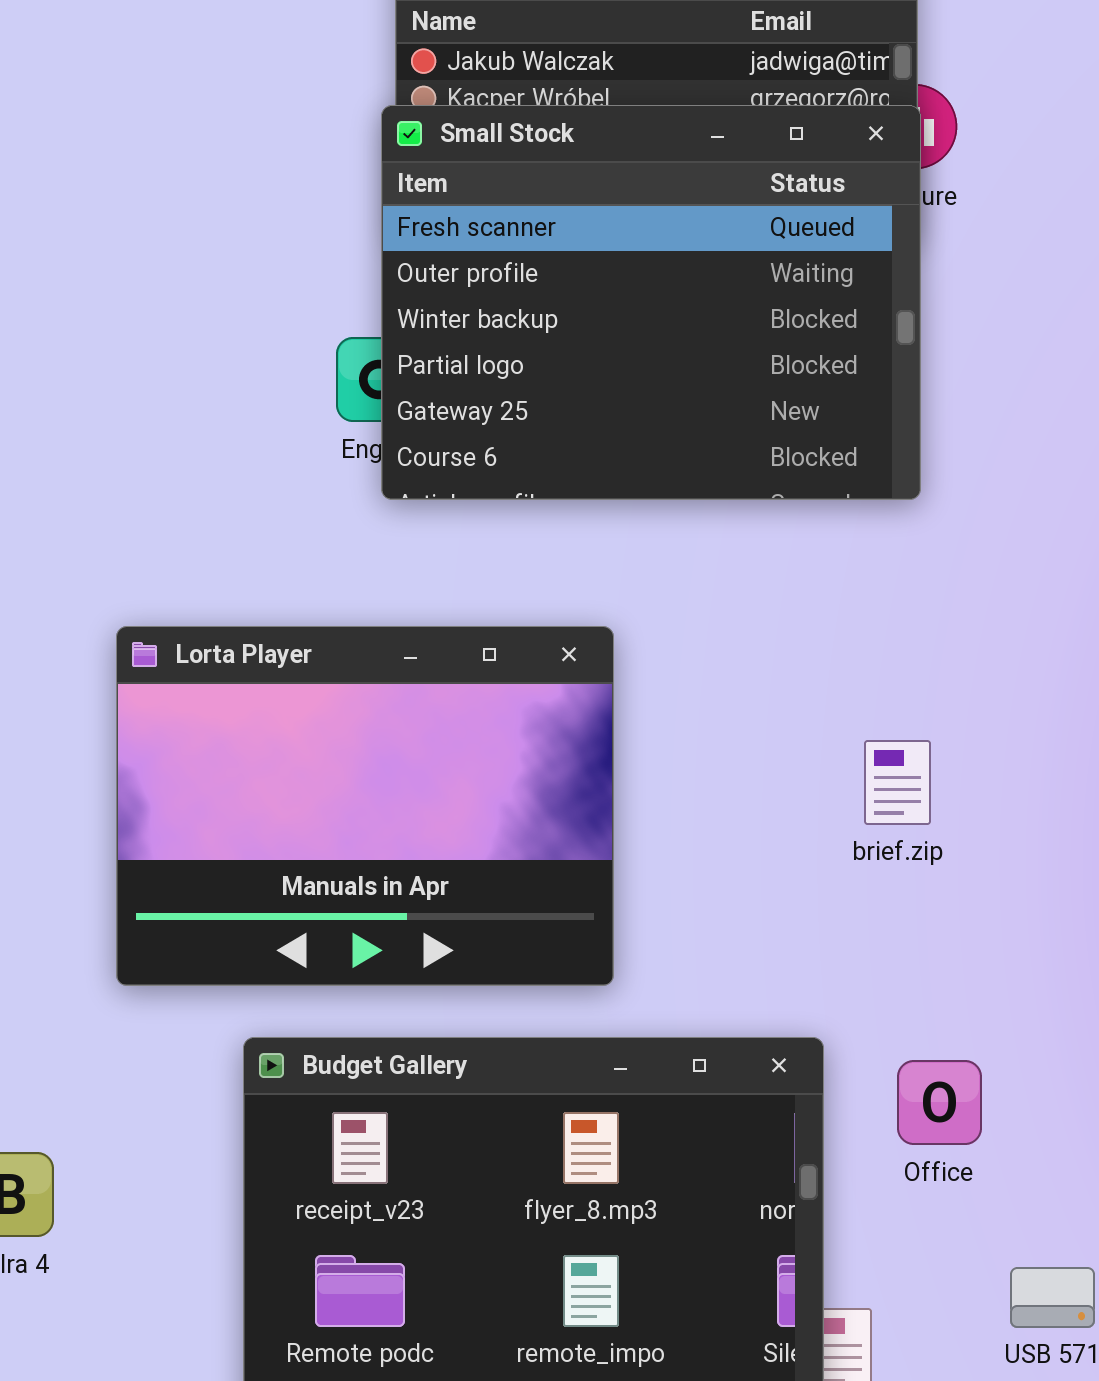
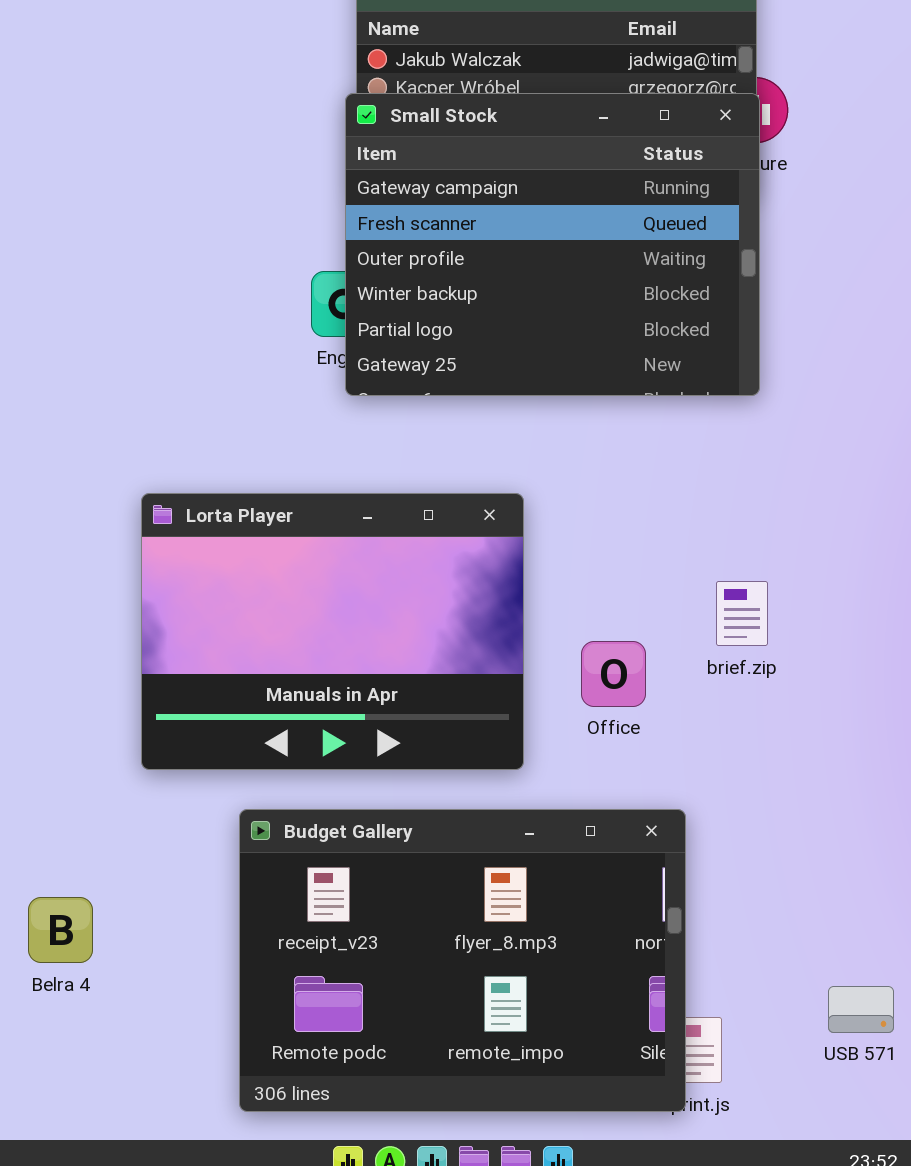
Small Stock: [381,105,921,500] -> [345,93,760,396], scrolled up 1 row
Office: [897,1060,982,1145] -> [581,641,646,707], moved

